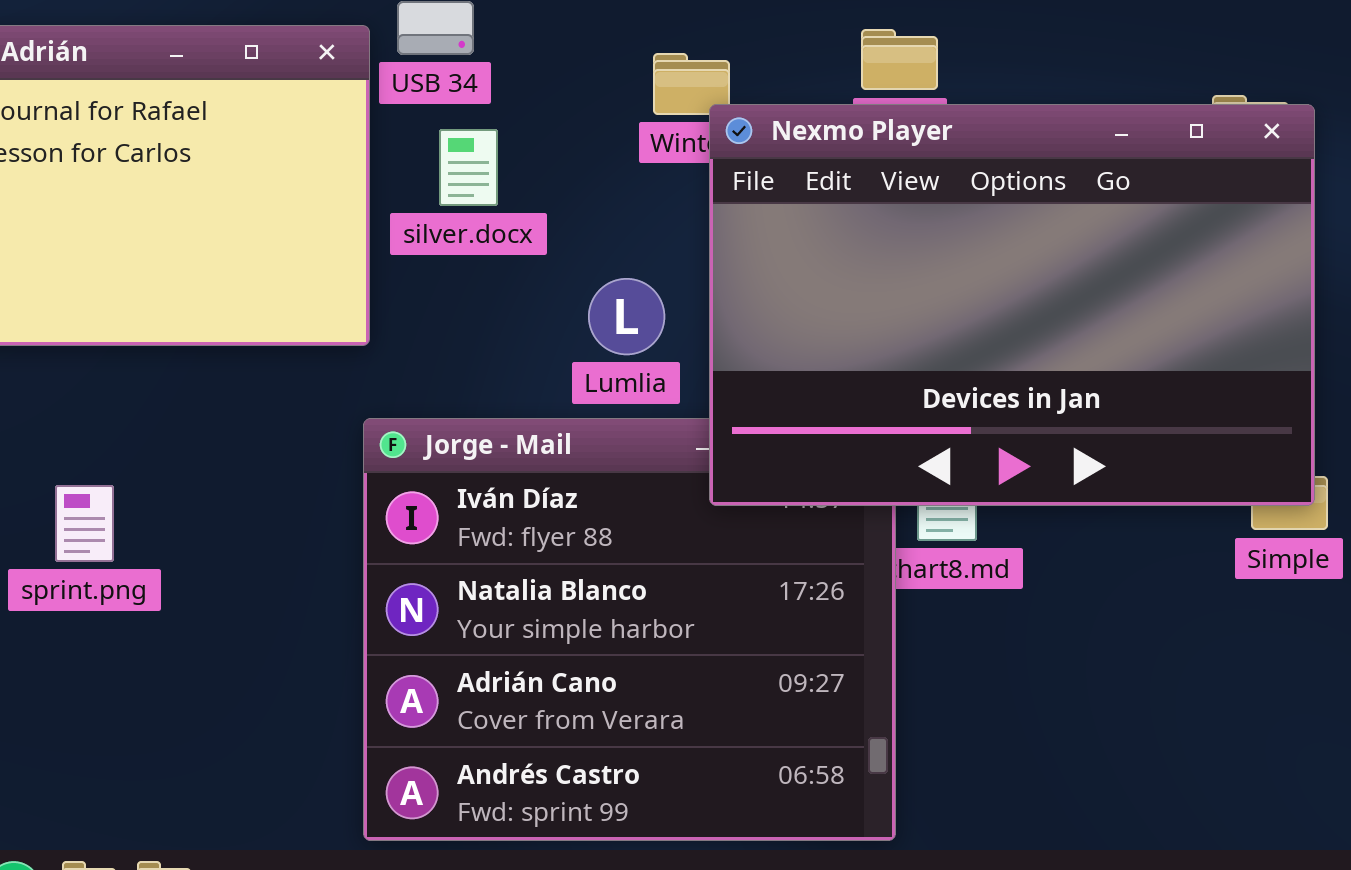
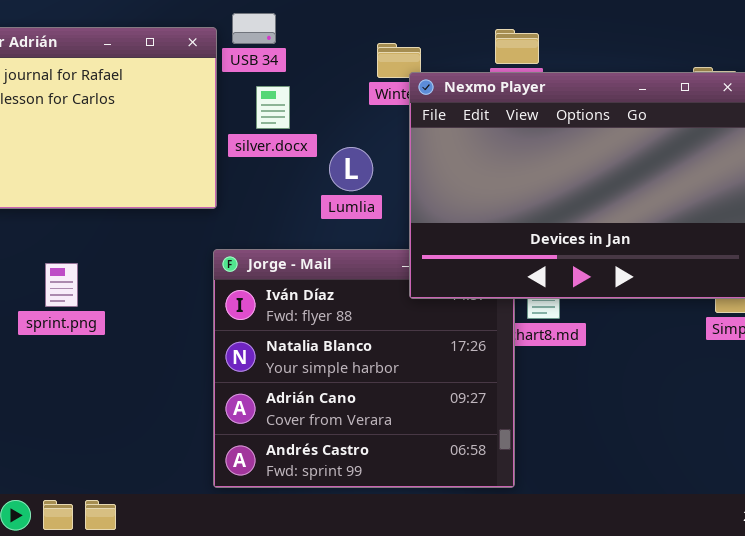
Lumlia: [588,278,665,355] -> [329,147,373,191], moved
sprint.png: [55,485,114,562] -> [45,263,78,307], moved

